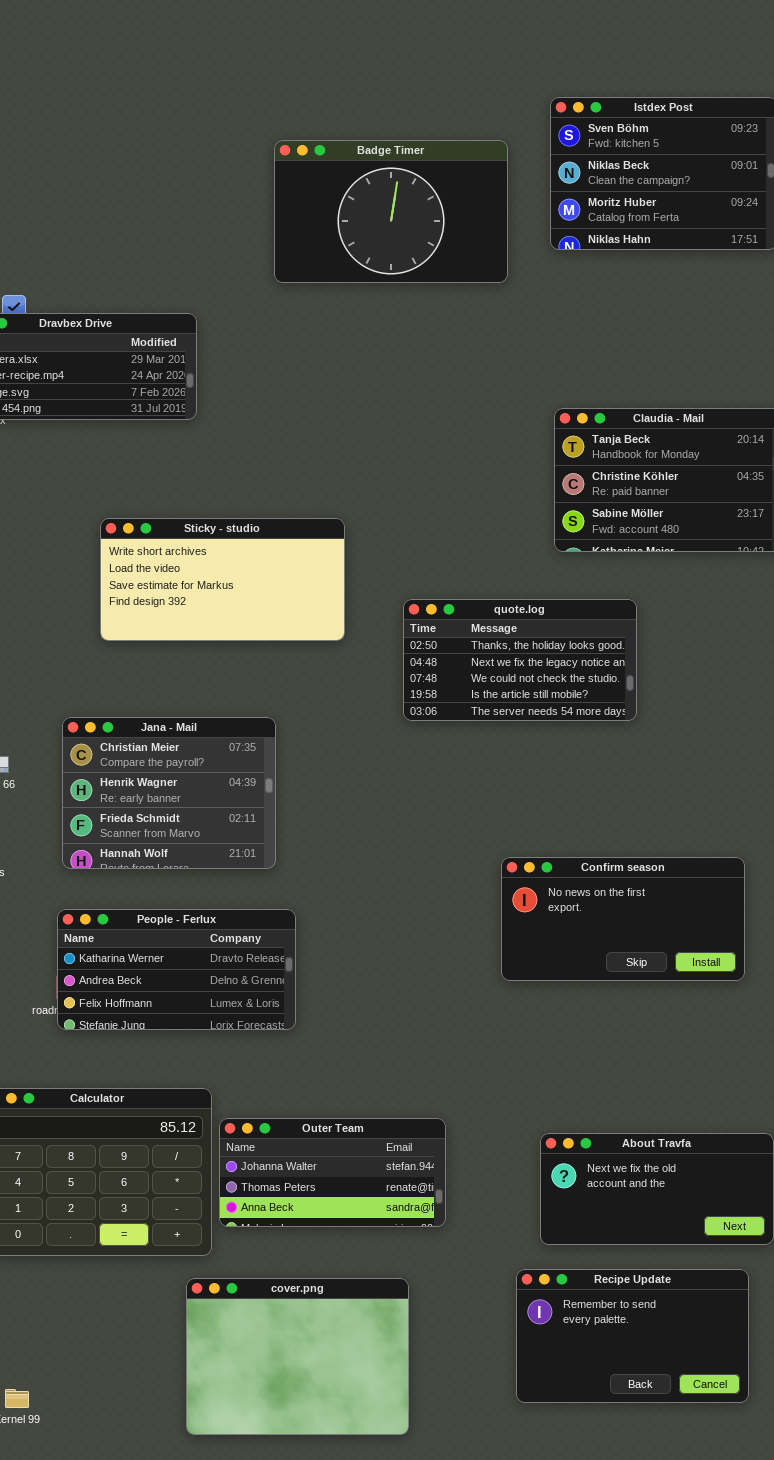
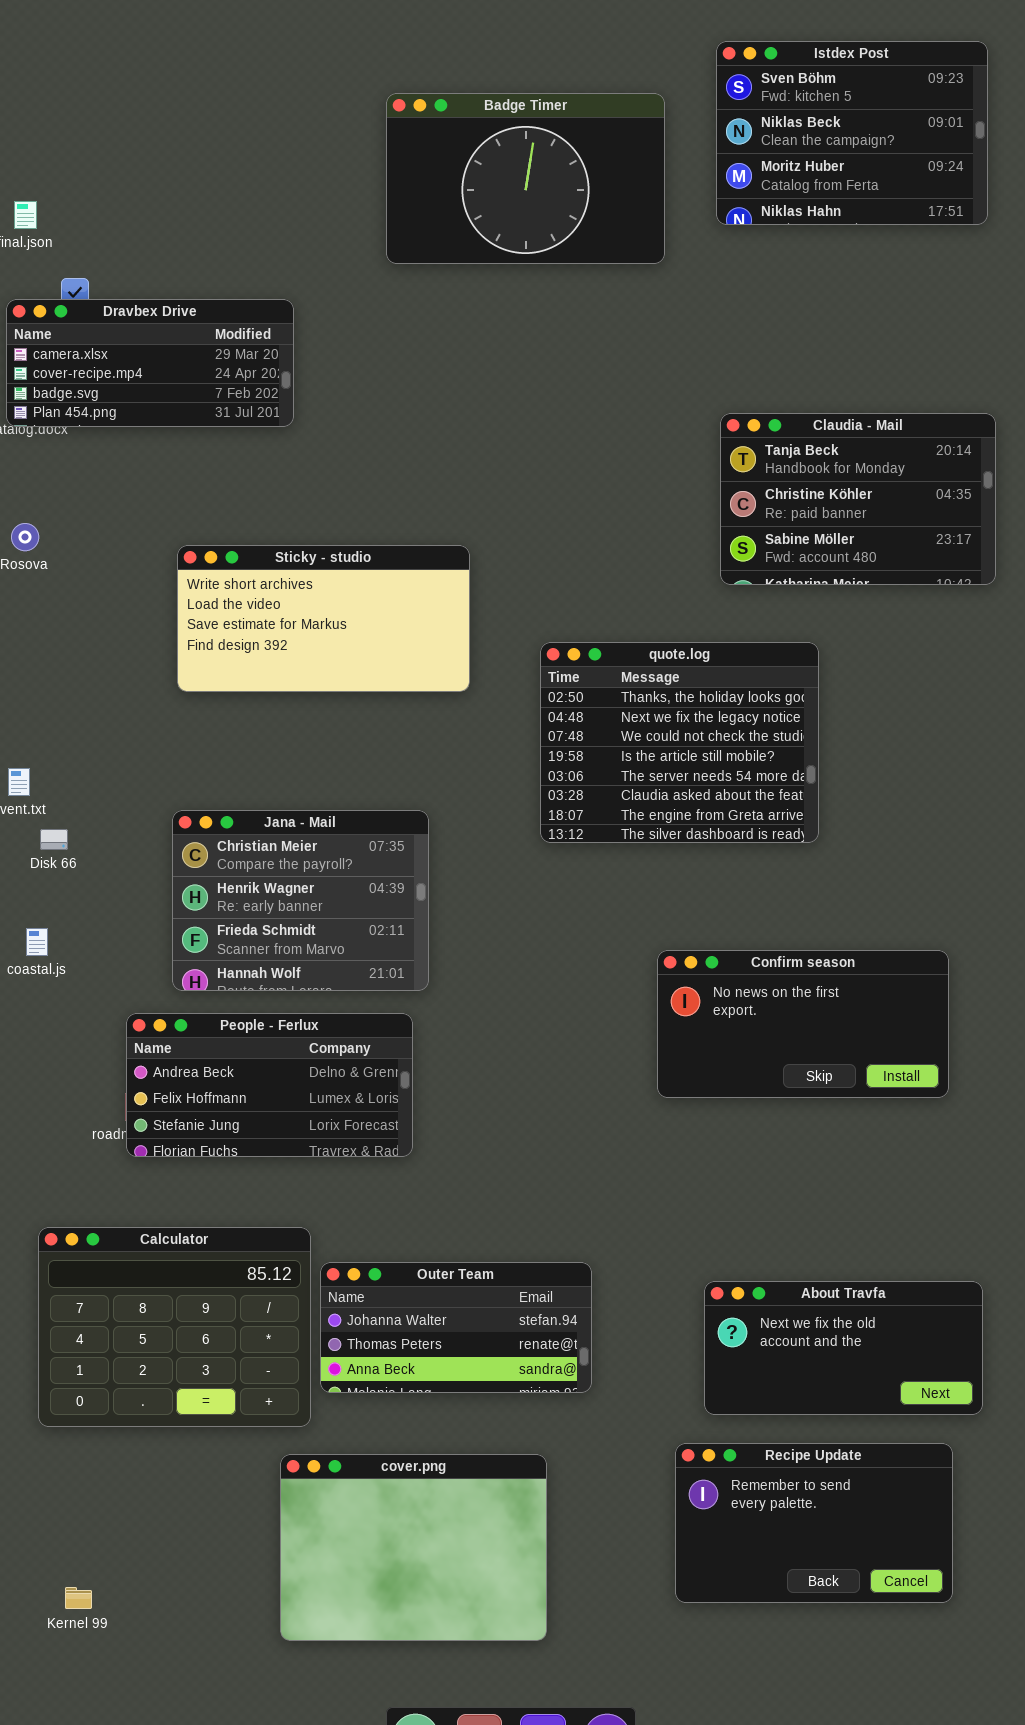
quote.log: [403,599,637,721] -> [540,642,819,843], resized
Jana - Mail: [62,717,276,869] -> [172,810,429,991], moved
People - Ferlux: [57,909,296,1030] -> [126,1013,413,1157], scrolled down 1 row

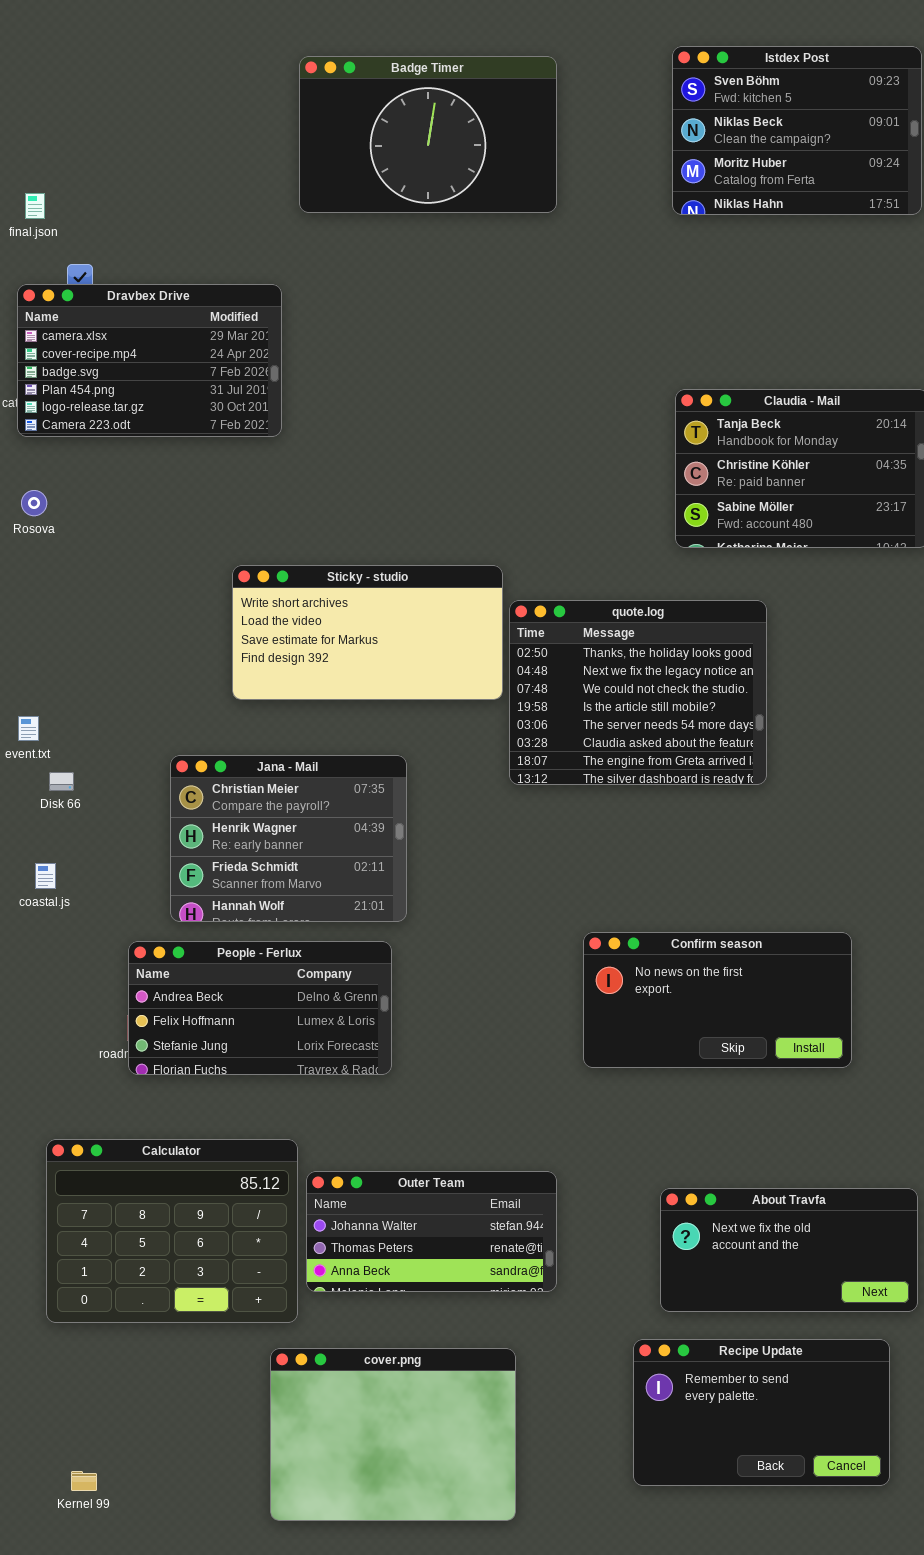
Badge Timer: [386,93,665,264] -> [299,56,557,213], moved
Dravbex Drive: [6,299,294,427] -> [17,284,282,437], resized
Sticky - studio: [177,545,470,692] -> [232,565,503,700], moved
Confirm season: [657,950,949,1098] -> [583,932,852,1068], moved

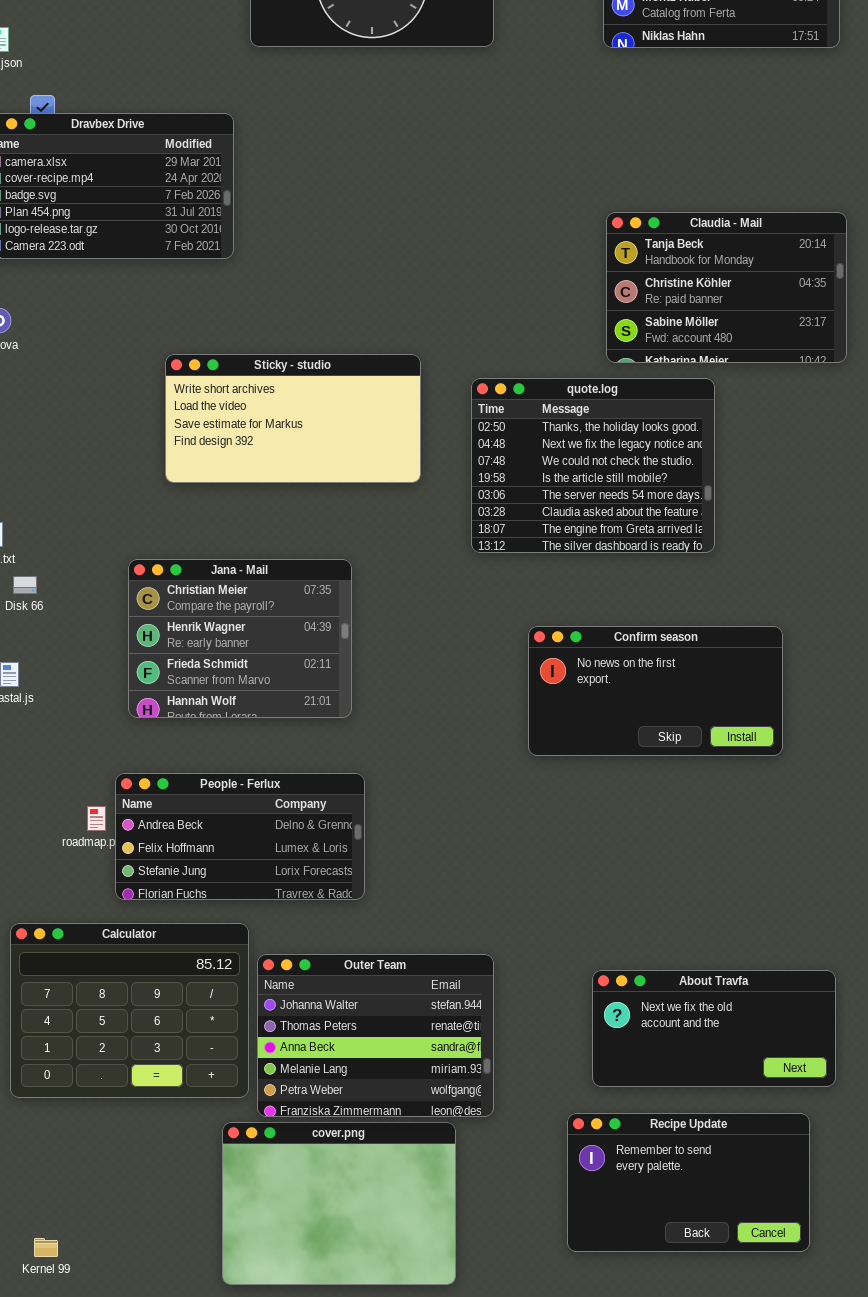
Sticky - studio: [232,565,503,700] -> [165,354,421,483], moved
quote.log: [509,600,767,785] -> [471,378,715,553], moved
Confirm season: [583,932,852,1068] -> [528,626,783,756], moved
People - Ferlux: [128,941,392,1075] -> [115,773,365,900], moved
Outer Team: [306,1171,557,1292] -> [257,954,494,1117], resized

